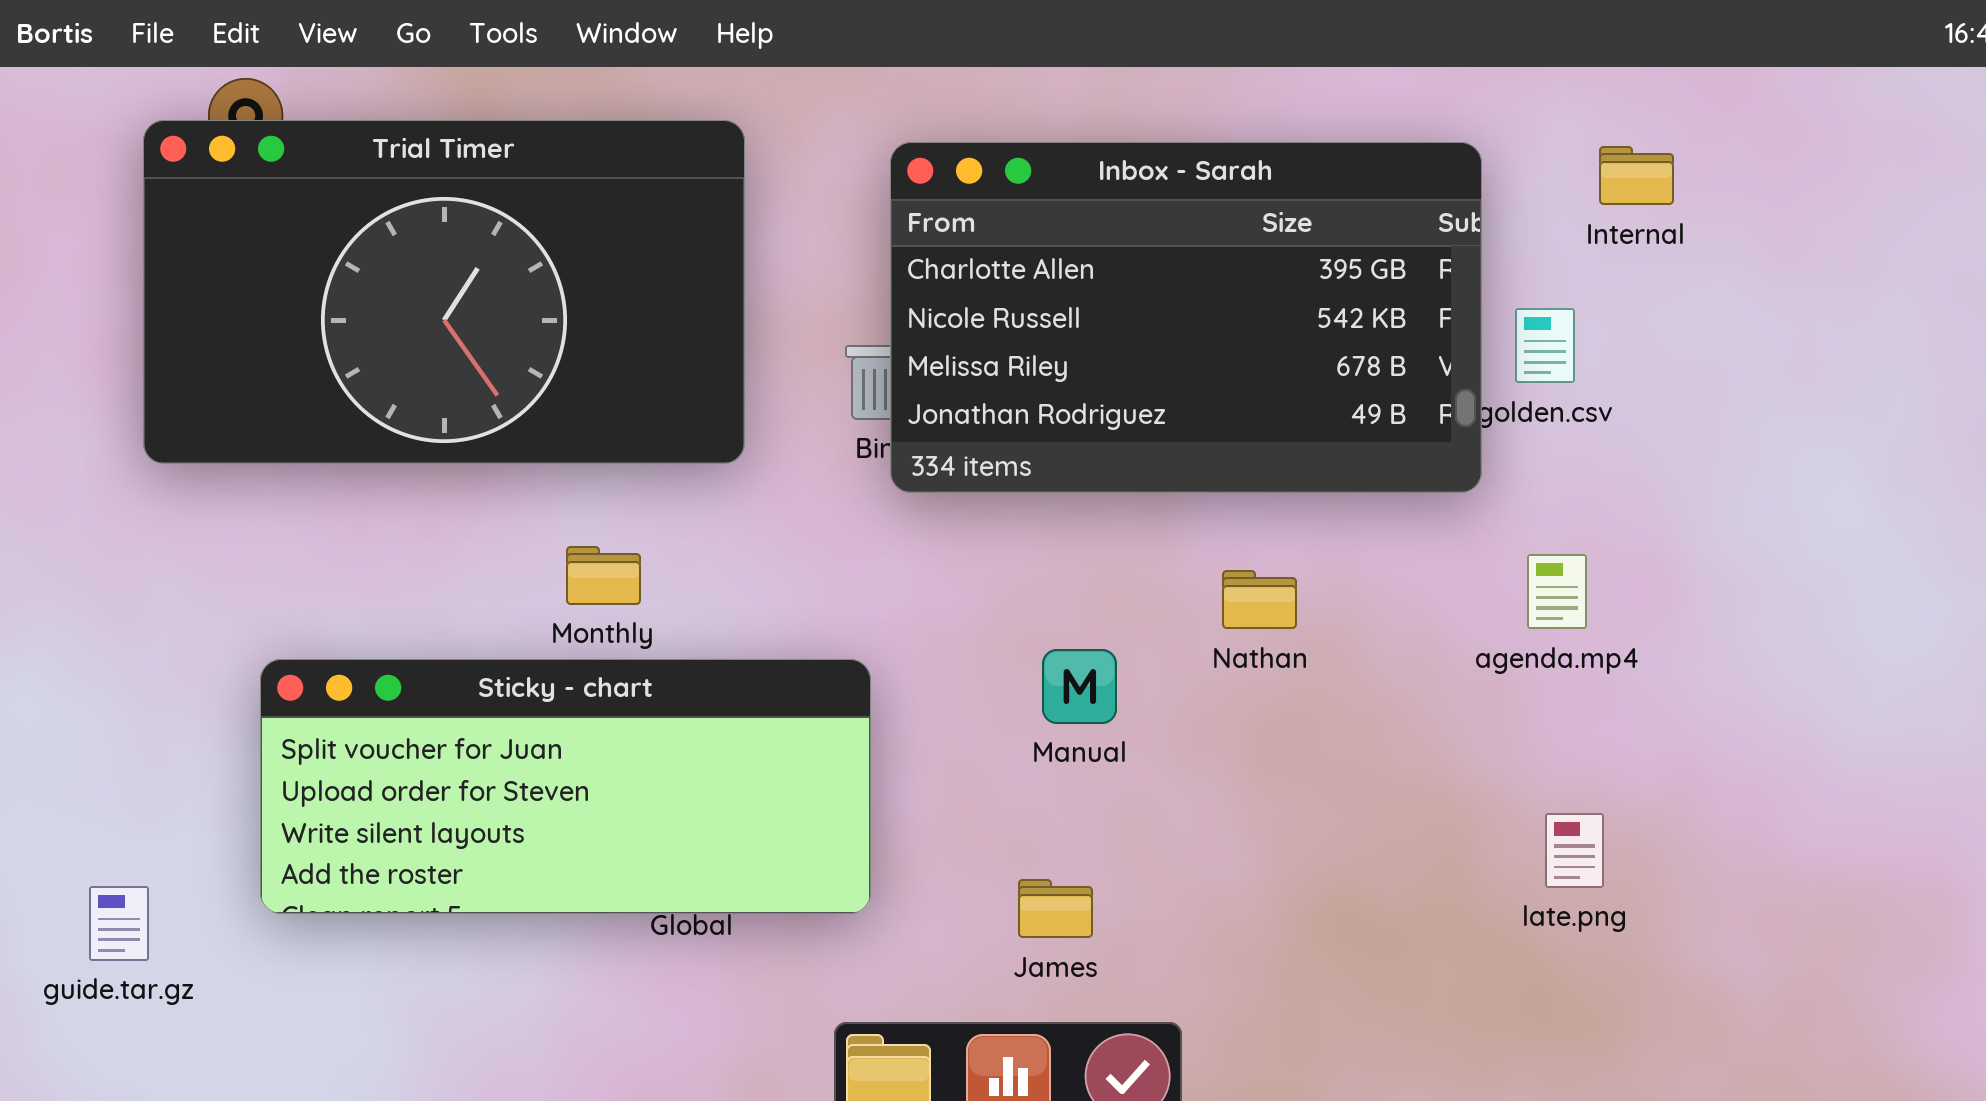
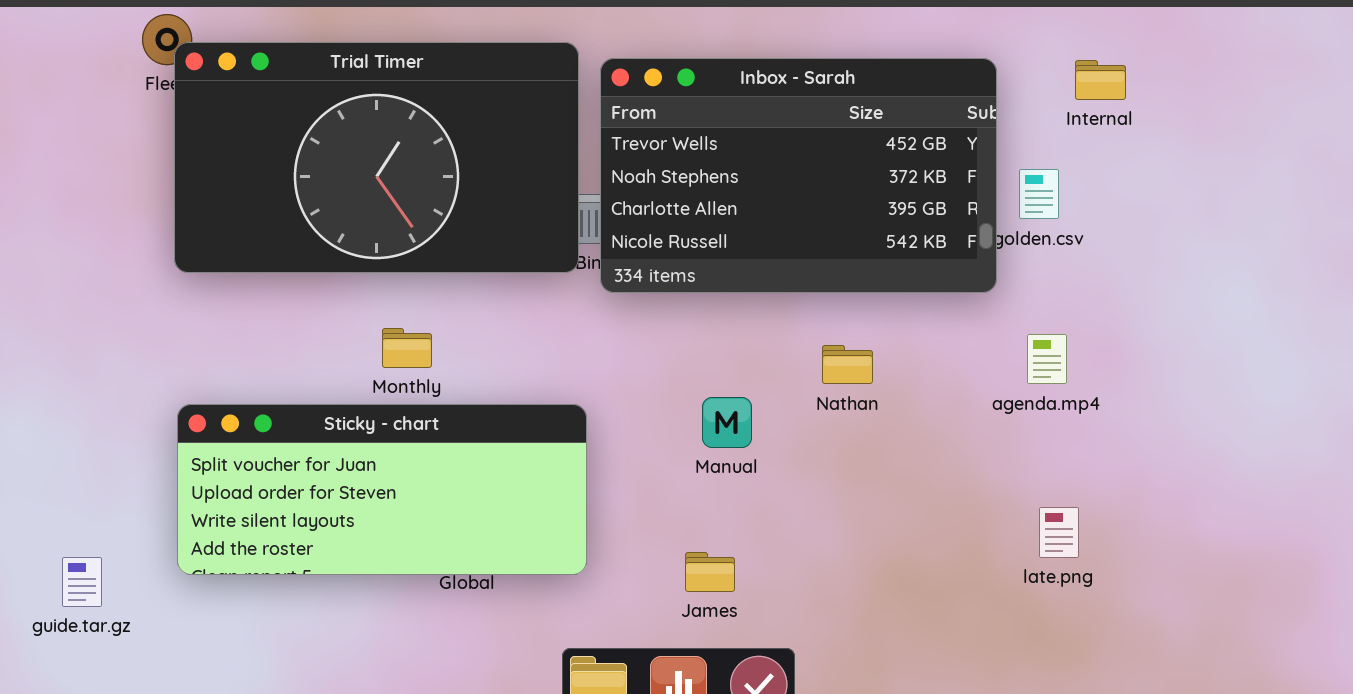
Trial Timer: [143,120,745,464] -> [174,42,579,273], moved
Inbox - Sarah: [890,142,1482,493] -> [600,58,997,293], scrolled up 2 rows

